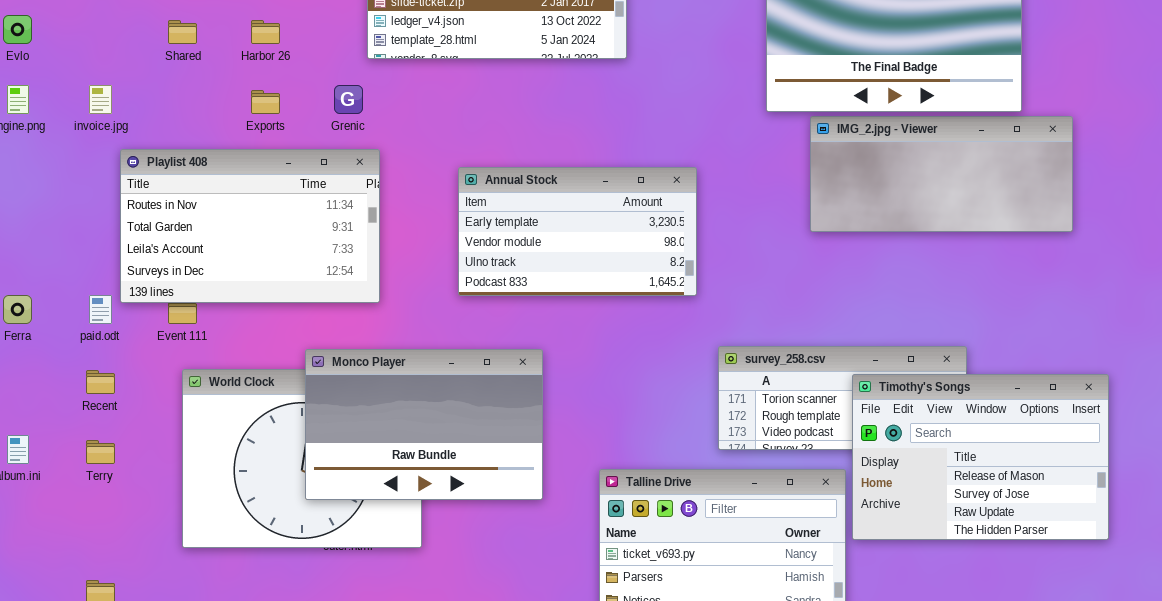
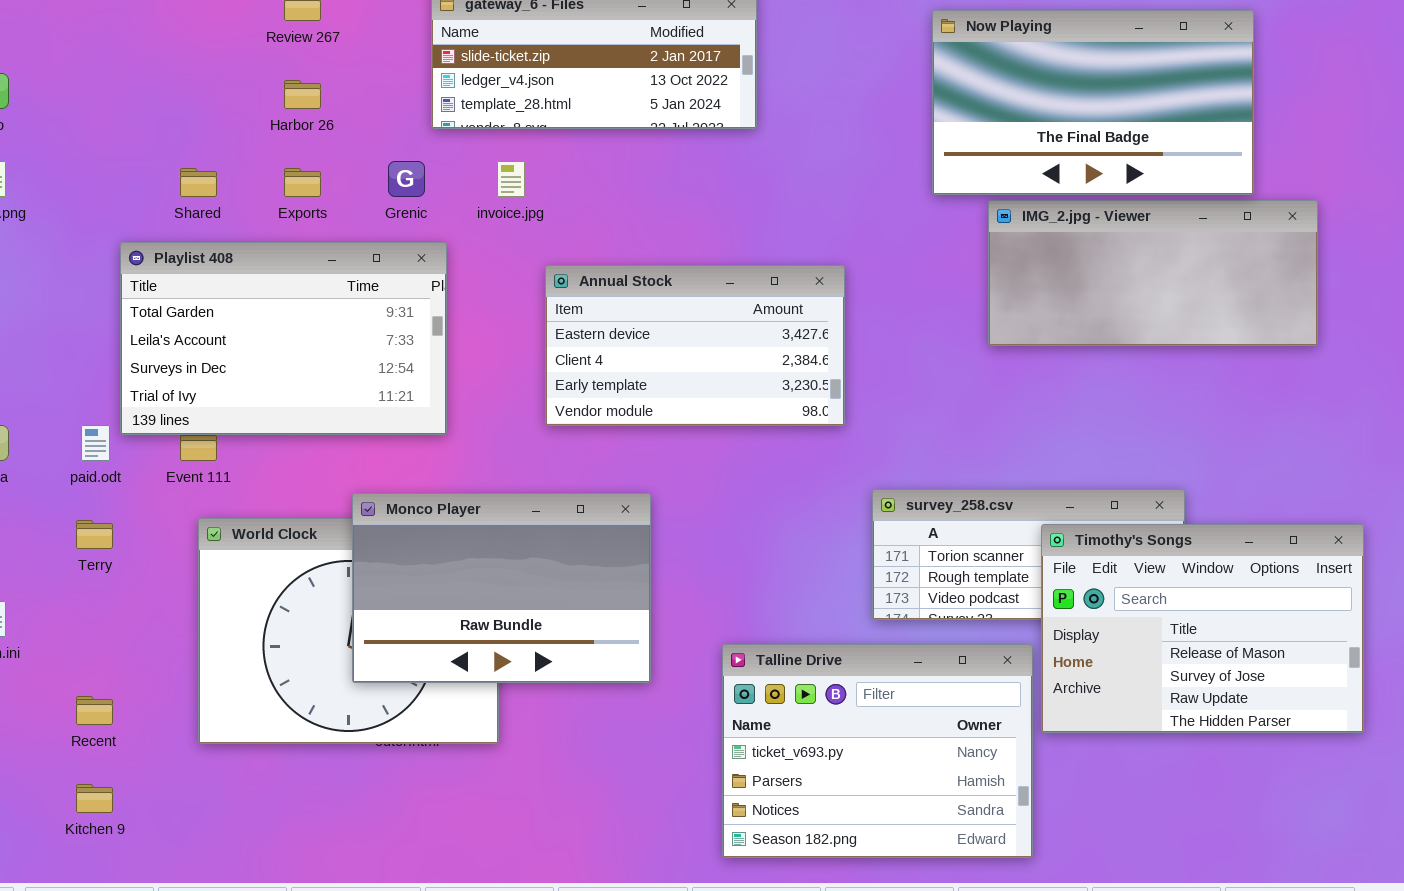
Shared: [168,20,197,44] -> [180,168,217,197], moved
invoice.jpg: [89,85,112,114] -> [497,161,525,197], moved
Playlist 408: [120,149,380,303] -> [120,242,447,435], scrolled down 1 row
Annual Stock: [458,167,697,296] -> [545,265,845,426], scrolled up 2 rows
Recent: [86,370,115,394] -> [76,696,113,725], moved
Terry: [86,440,115,464] -> [76,520,113,549], moved

